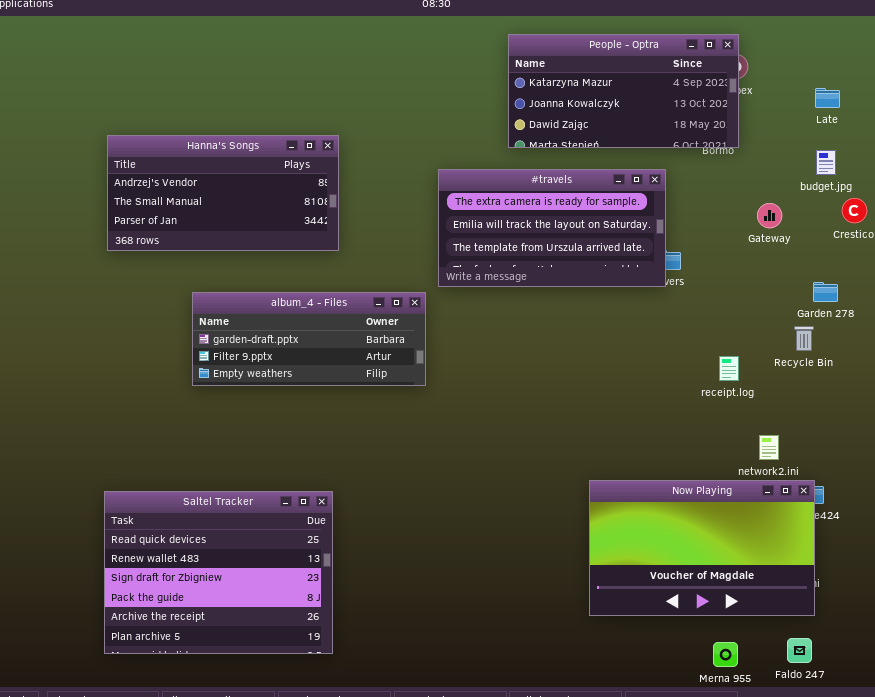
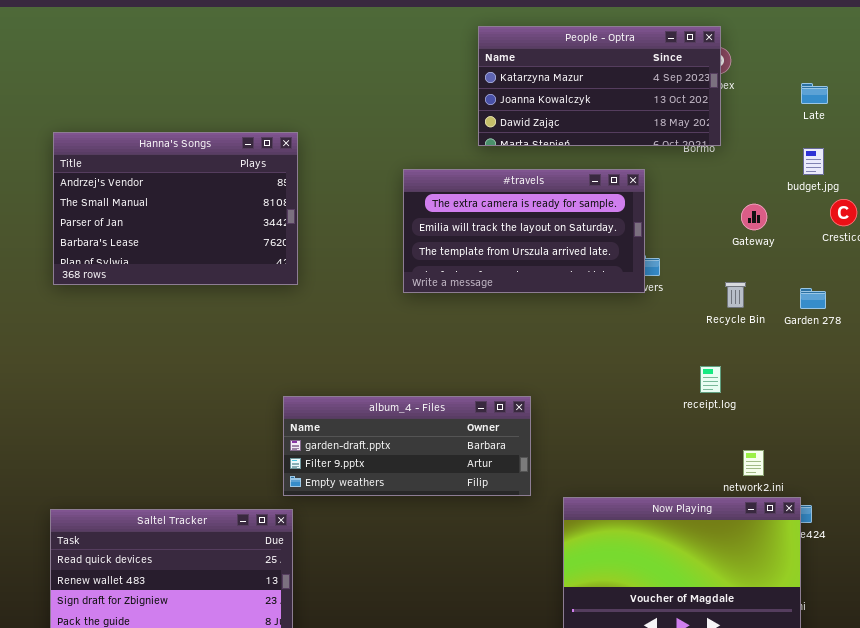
Hanna's Songs: [107,135,339,251] -> [53,132,298,285], resized
album_4 - Files: [192,292,426,386] -> [283,396,531,496], moved
Recycle Bin: [794,326,814,351] -> [725,282,746,308], moved

